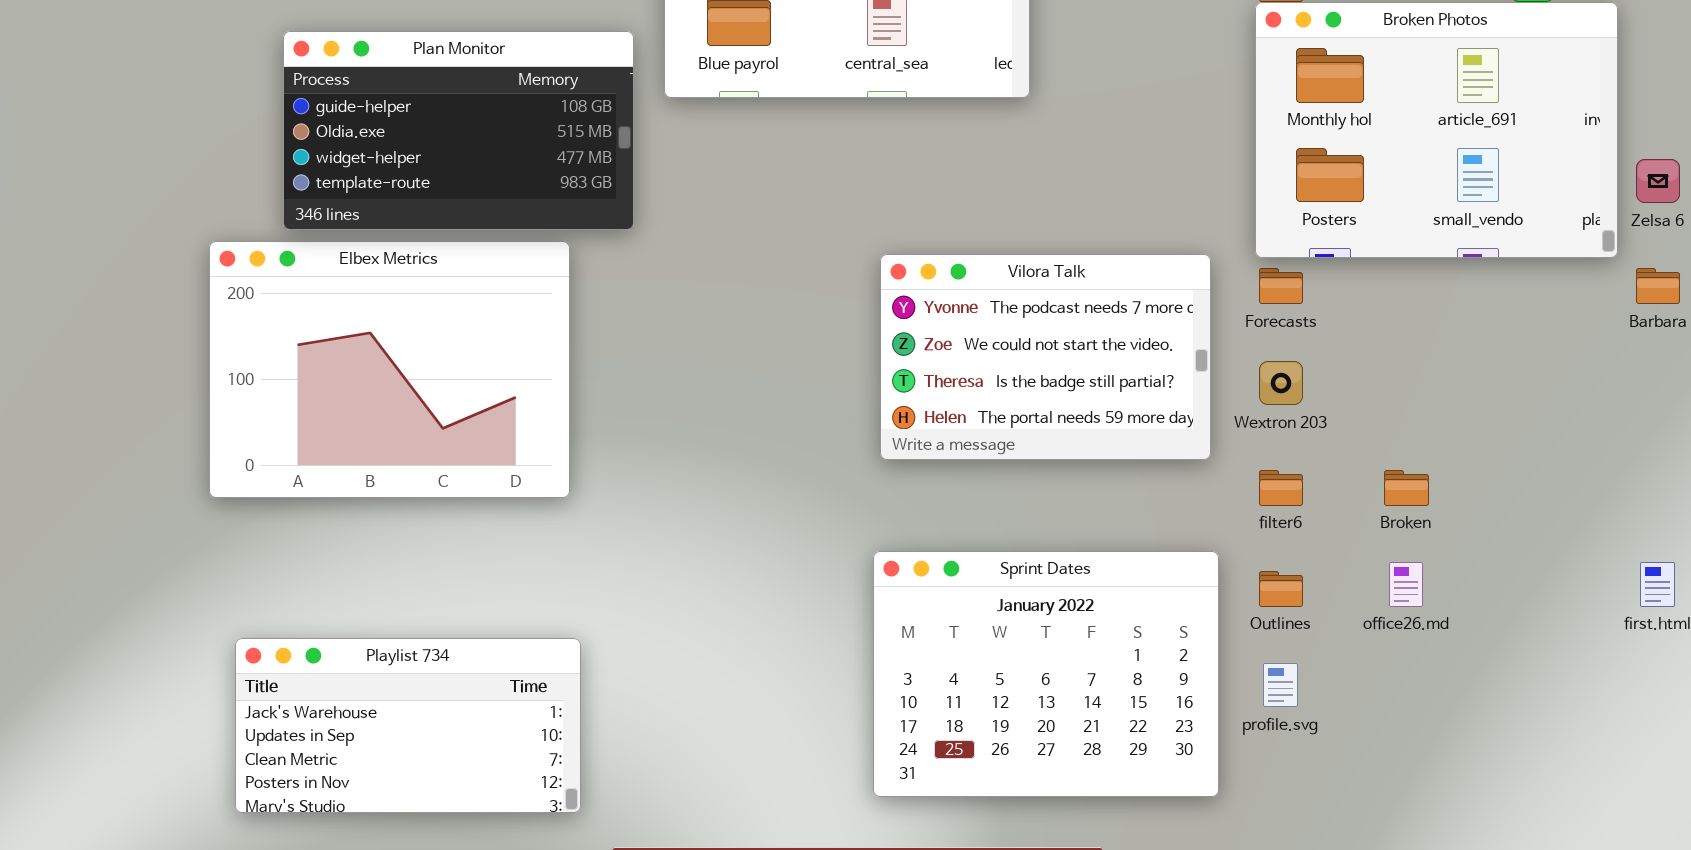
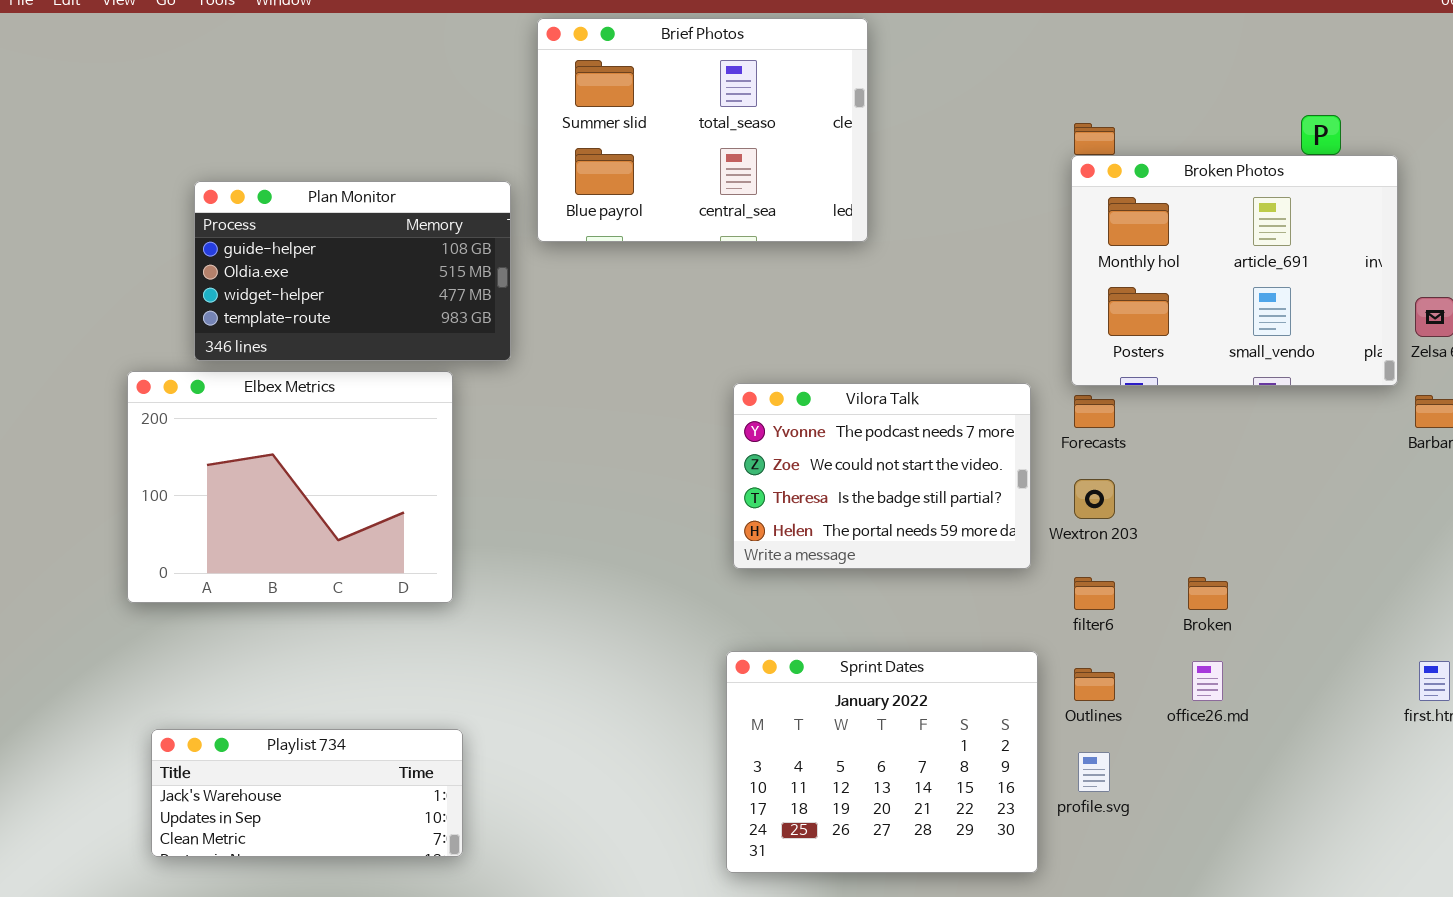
Playlist 734: [235,638,581,813] -> [151,729,463,857], resized

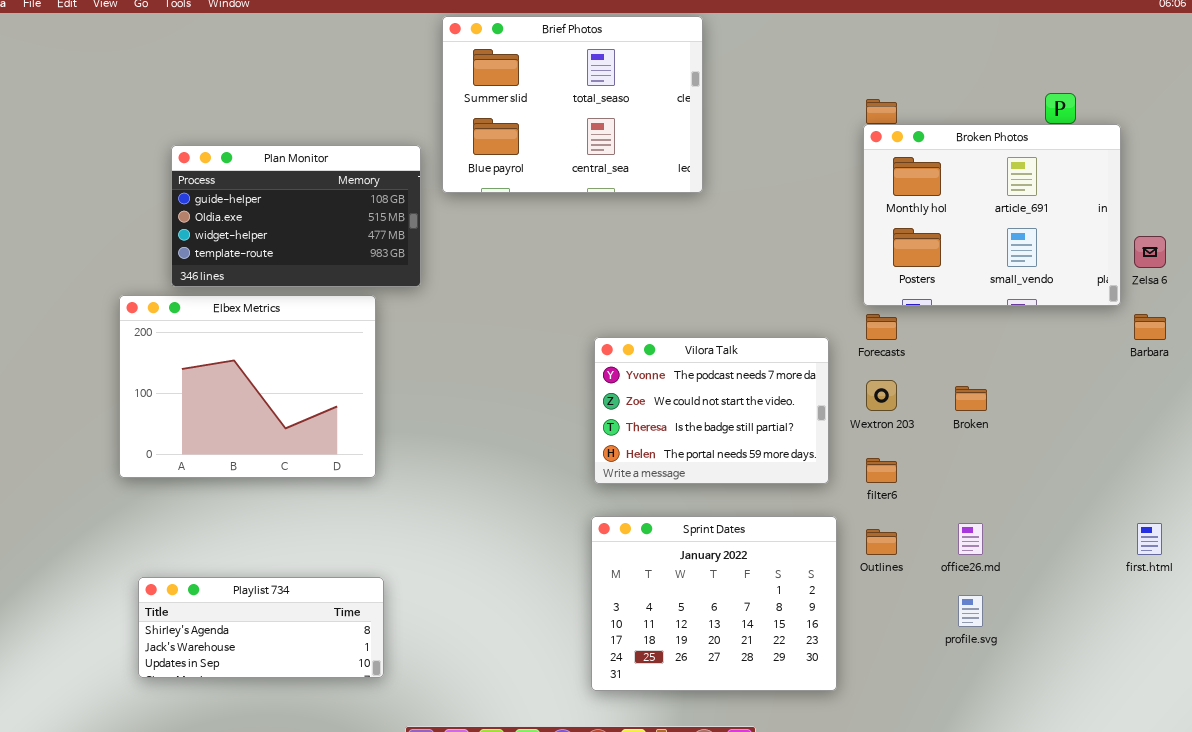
Vilora Talk: [733,383,1031,569] -> [594,337,829,484], moved
Broken: [1188,577,1228,610] -> [955,386,987,411], moved
Playlist 734: [151,729,463,857] -> [138,577,384,678], scrolled up 1 row
profile.svg: [1078,752,1110,792] -> [958,595,983,627], moved

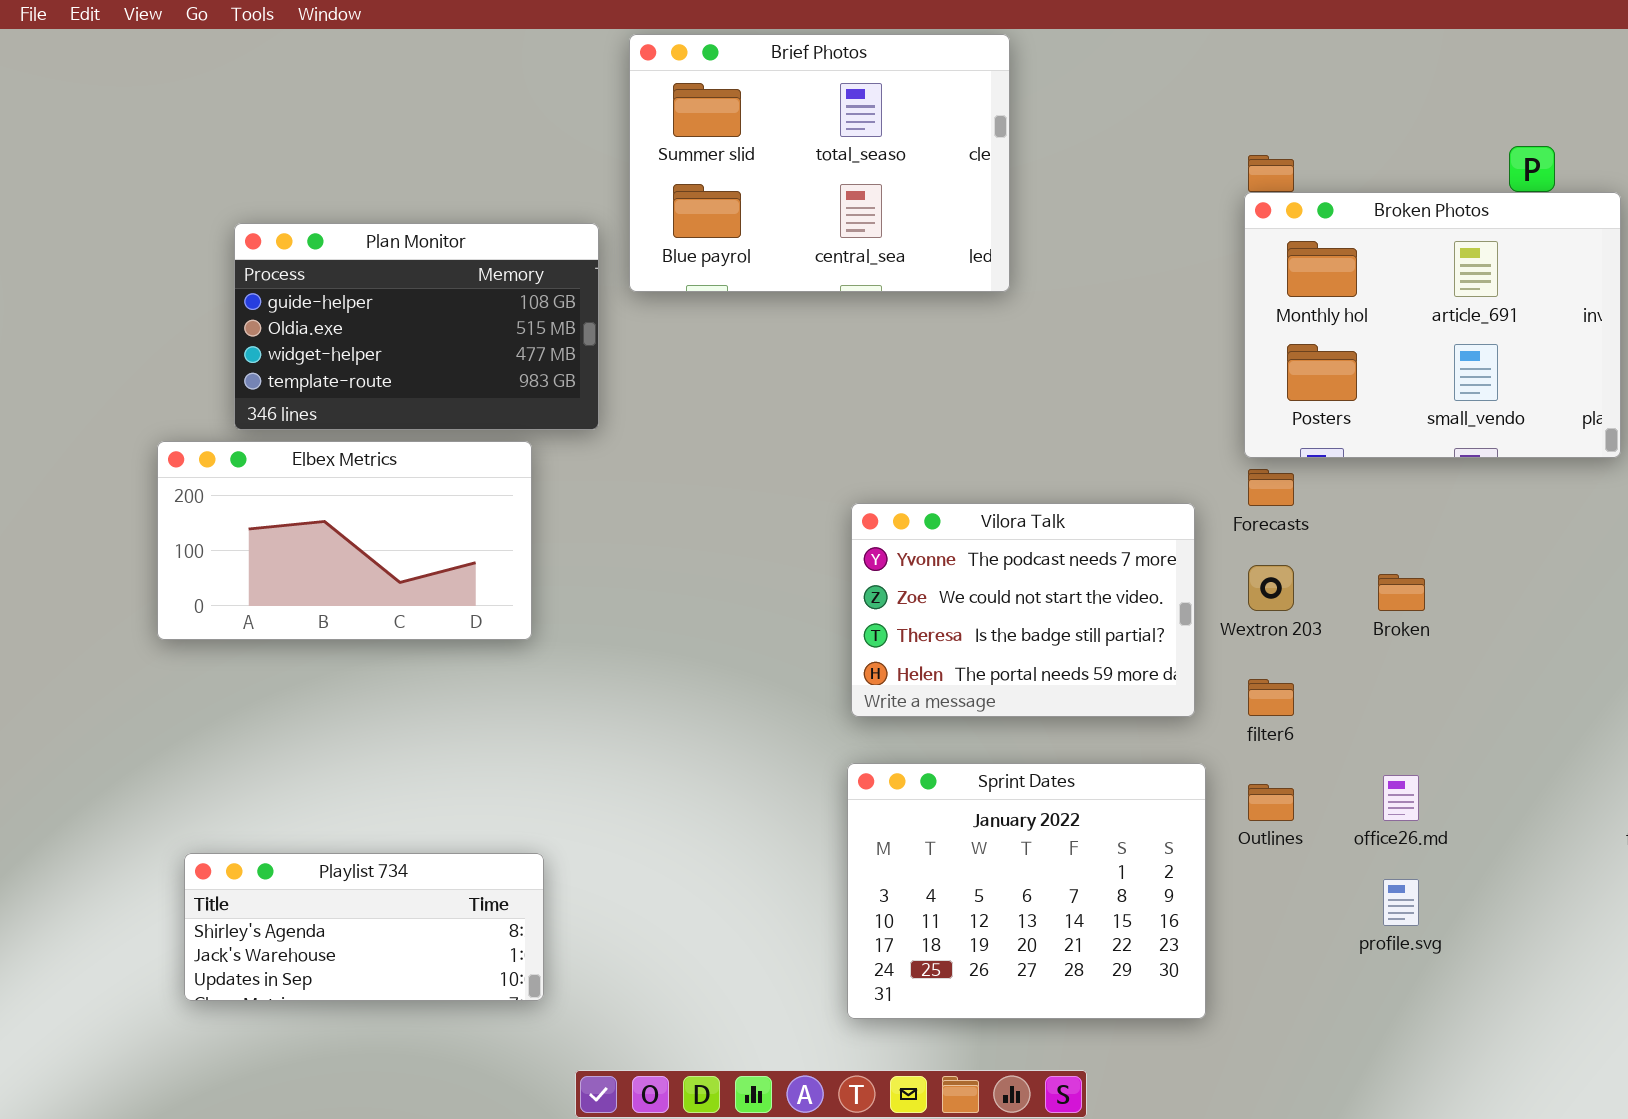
Elbex Metrics: [119,295,376,478] -> [157,441,532,640], resized

